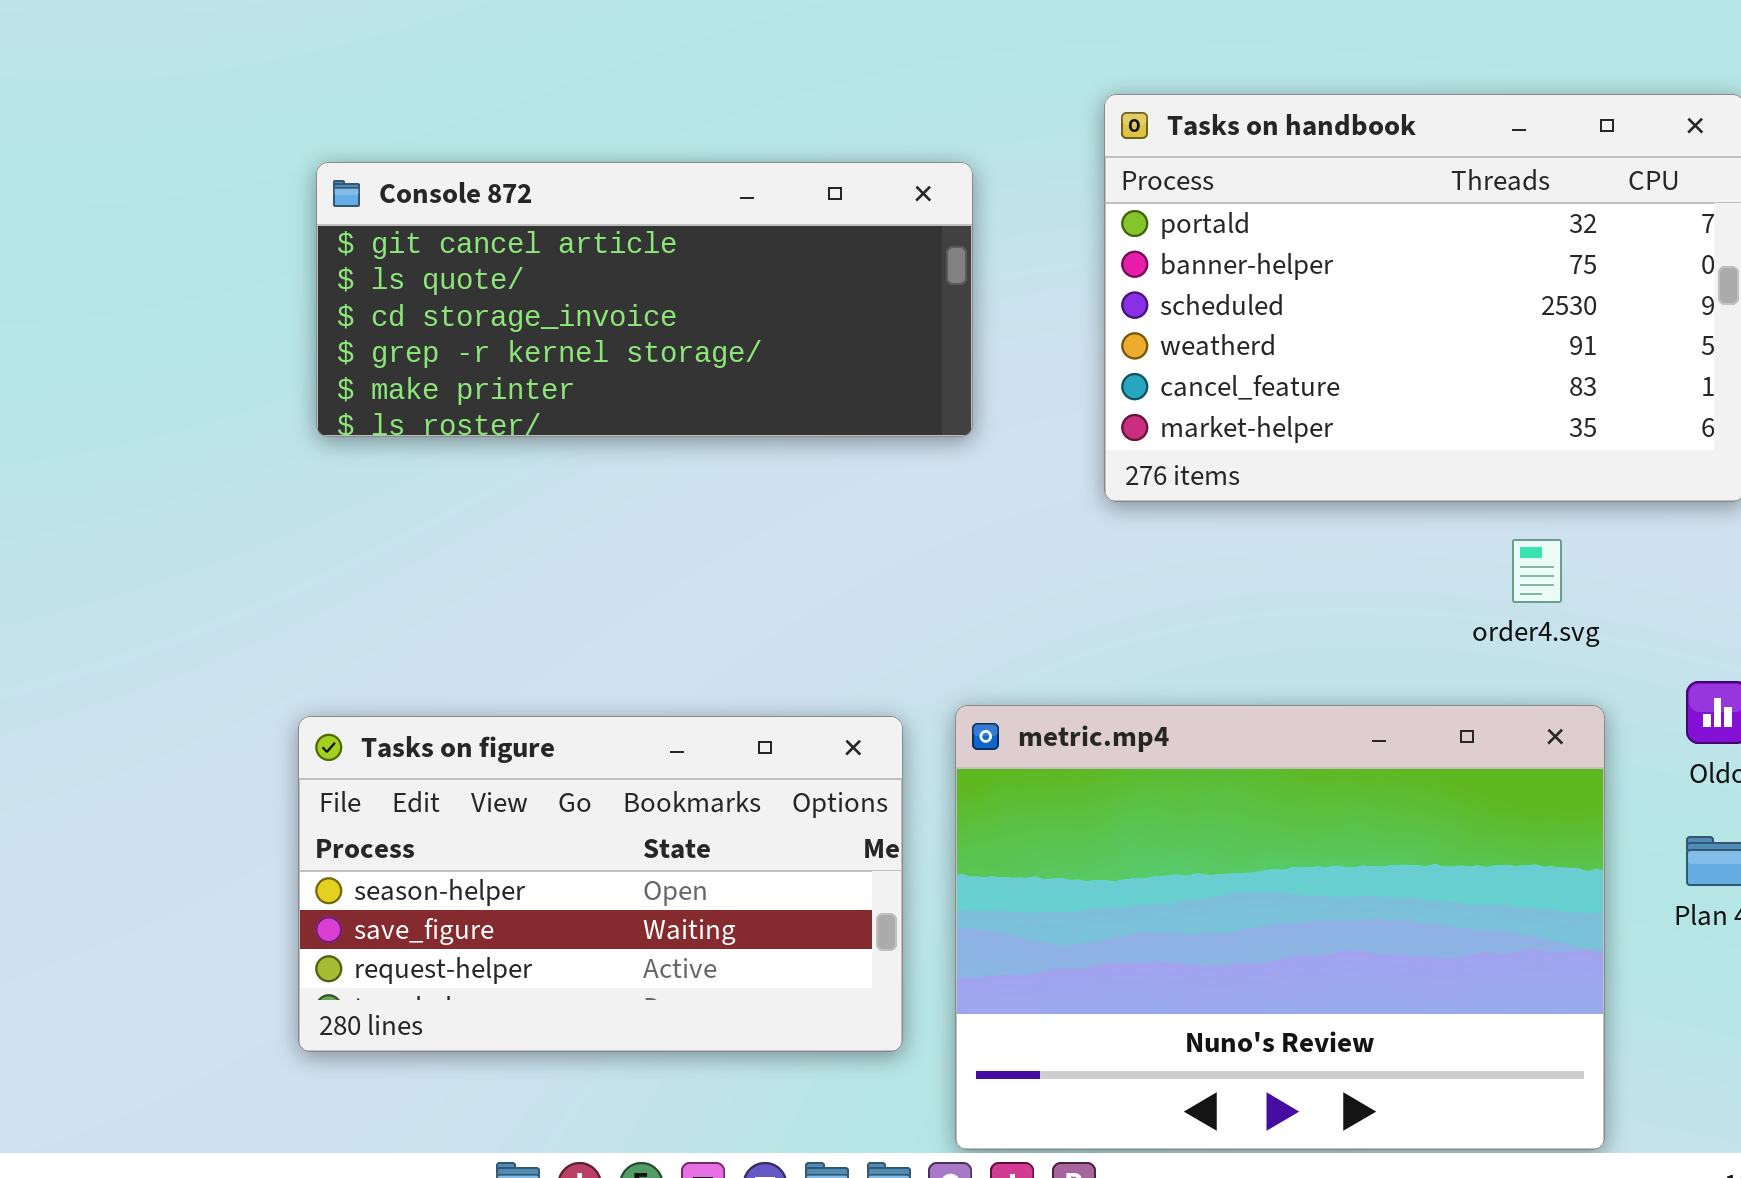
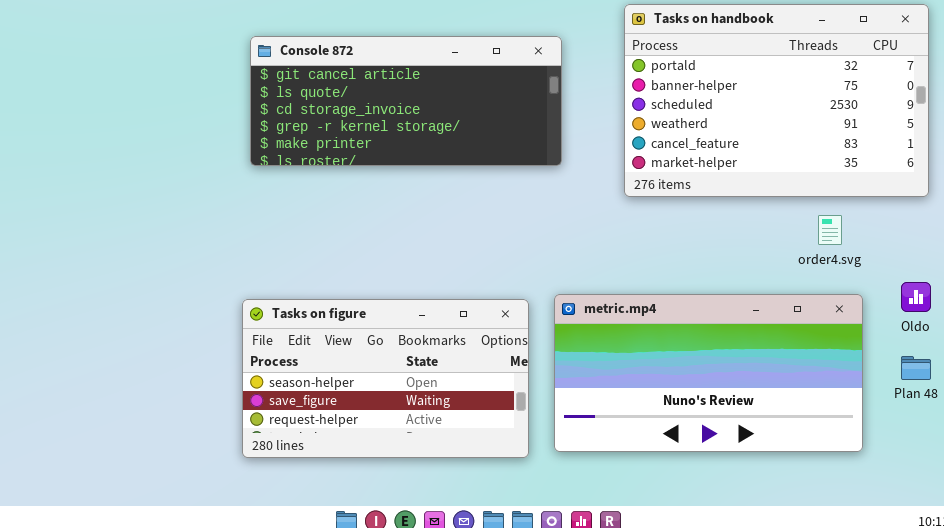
metric.mp4: [955,705,1605,1150] -> [554,294,863,452], resized

